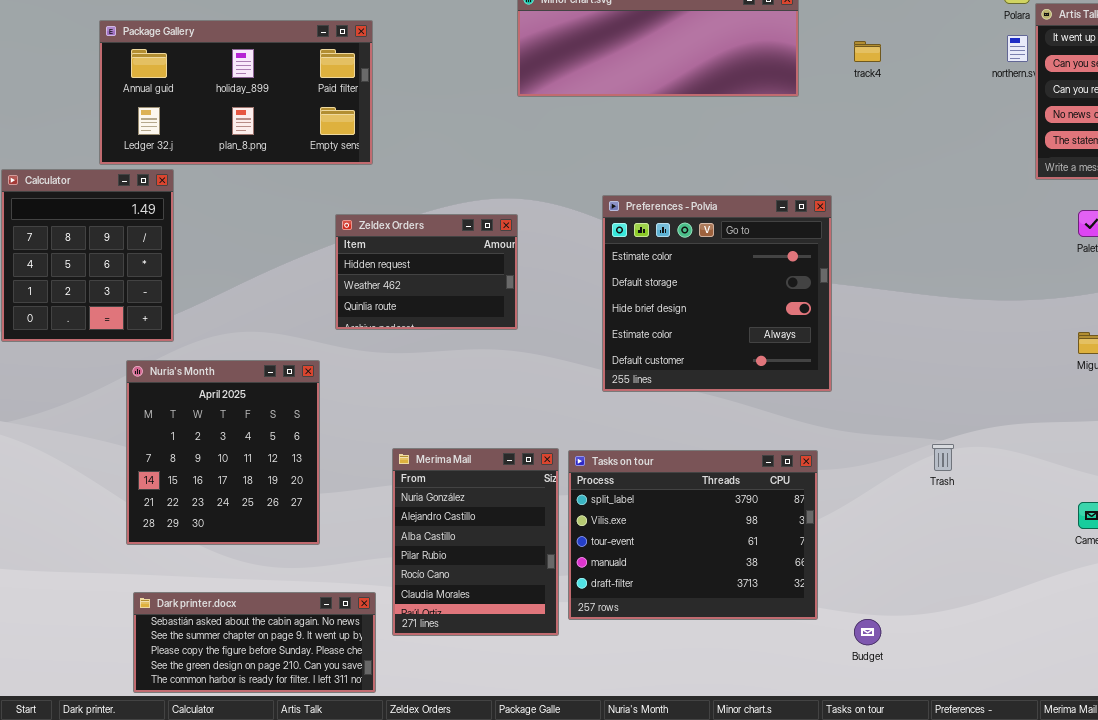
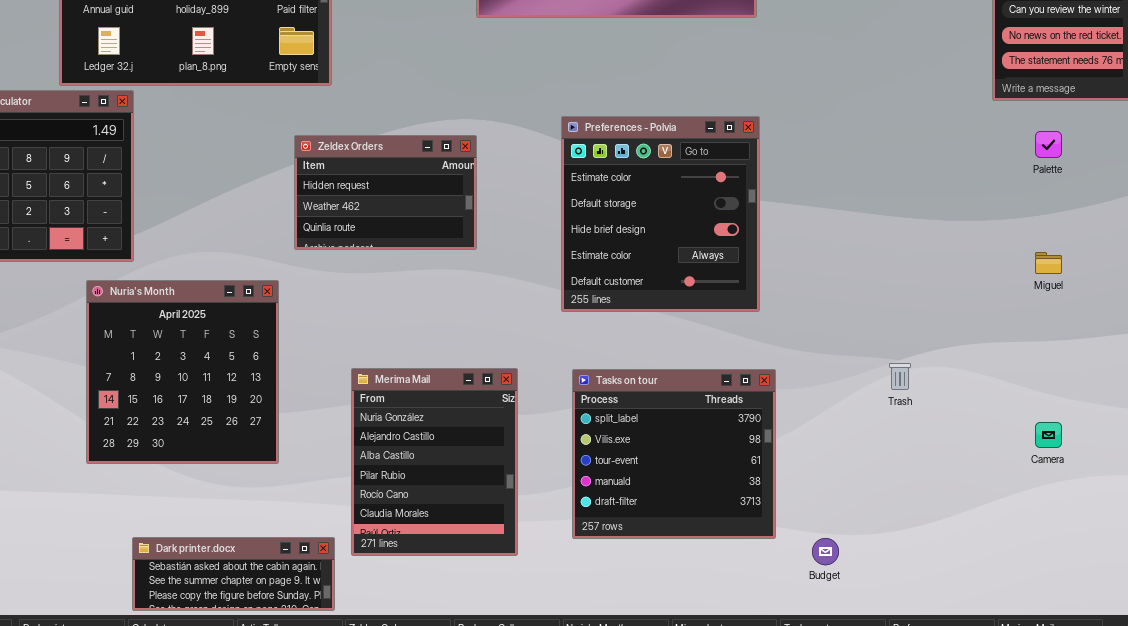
Preferences - Polvia: [602,195,832,392] -> [561,116,760,312], resized
Tasks on tour: [568,450,818,620] -> [572,369,776,539], resized
Dark printer.docx: [133,592,376,693] -> [132,537,335,611], resized

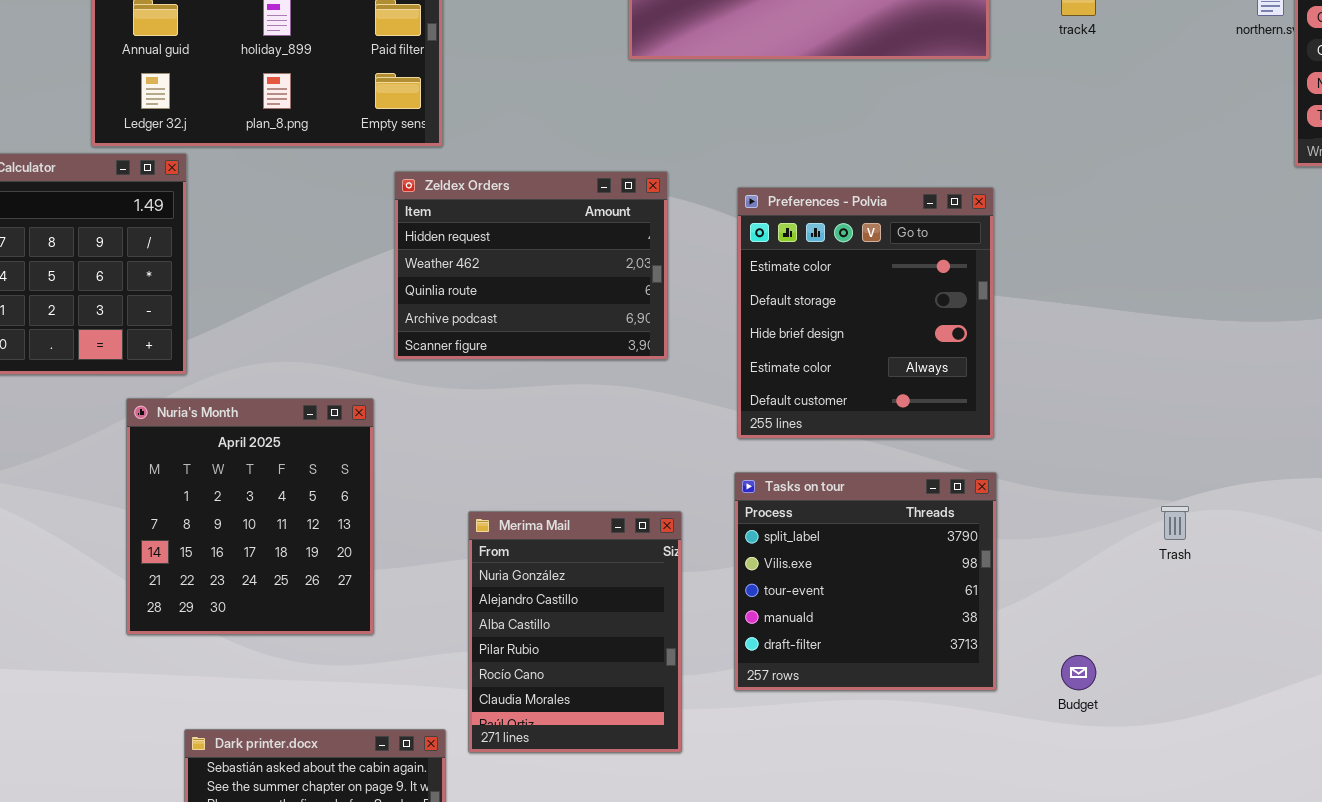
Zeldex Orders: [294,135,477,250] -> [394,171,668,360], resized
Tasks on tour: [572,369,776,539] -> [734,472,997,691], moved
Budget: [812,538,839,565] -> [1061,655,1096,690], moved

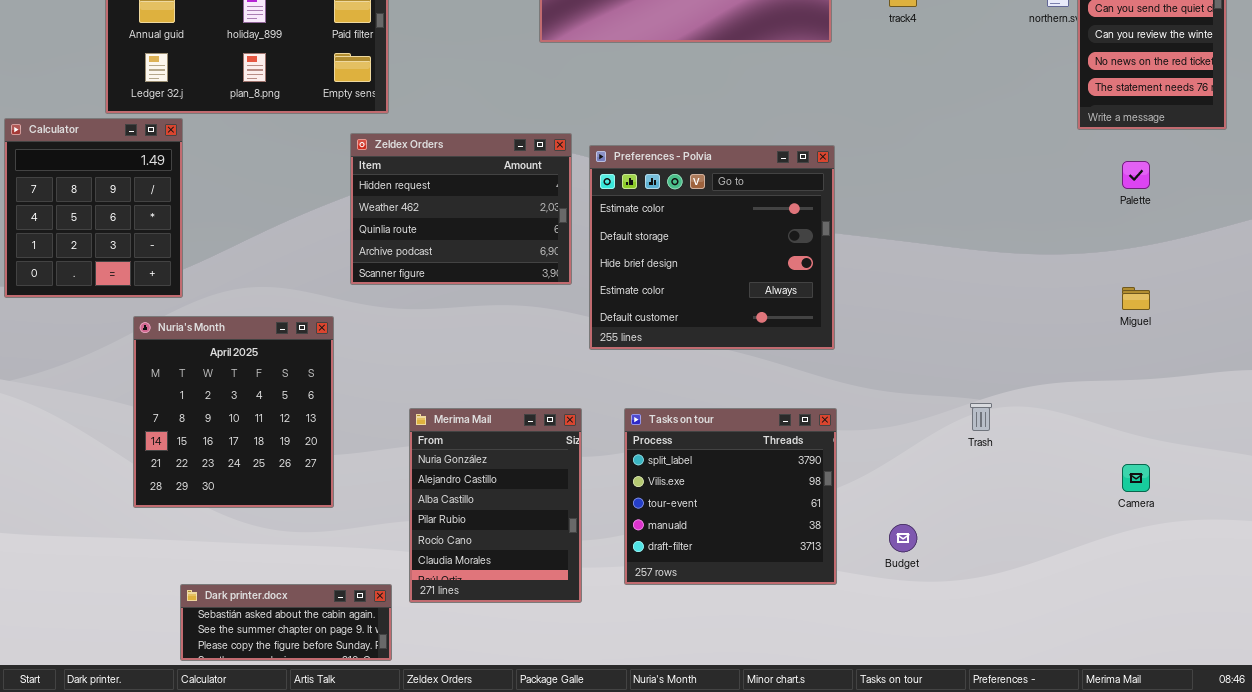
Preferences - Polvia: [737,187,994,439] -> [589,145,835,350], resized
Tasks on tour: [734,472,997,691] -> [624,408,837,585], moved

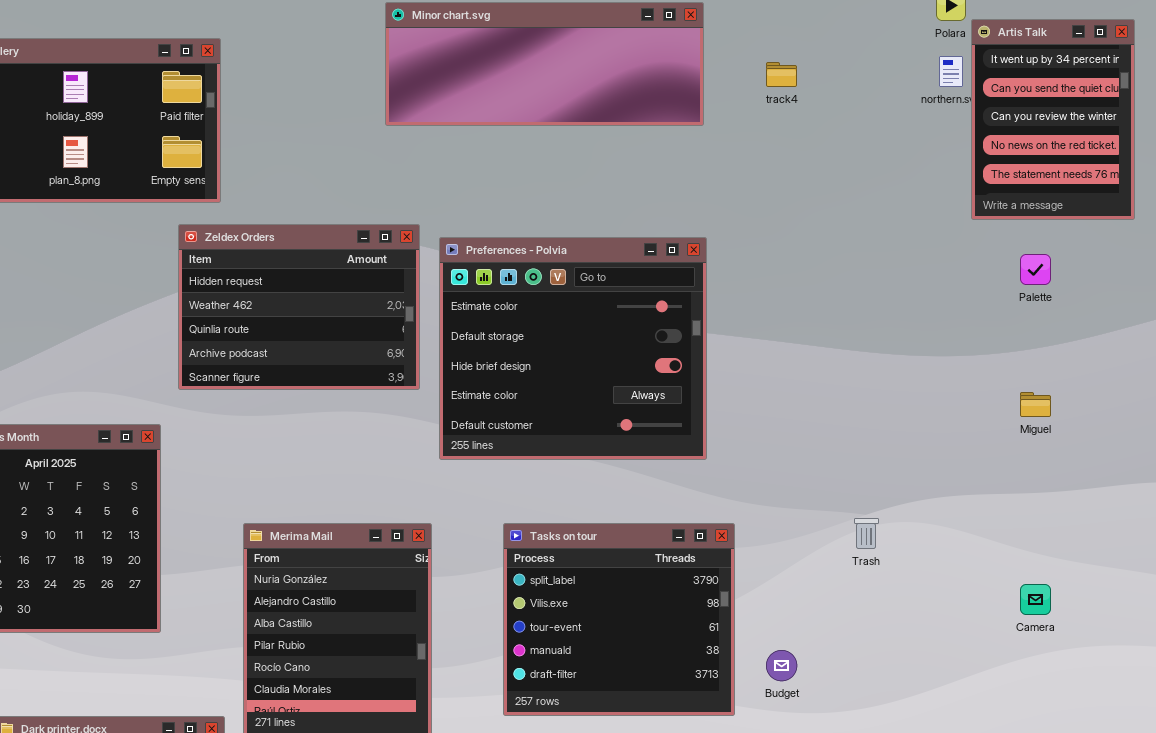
Tasks on tour: [624,408,837,585] -> [503,523,735,716], moved

